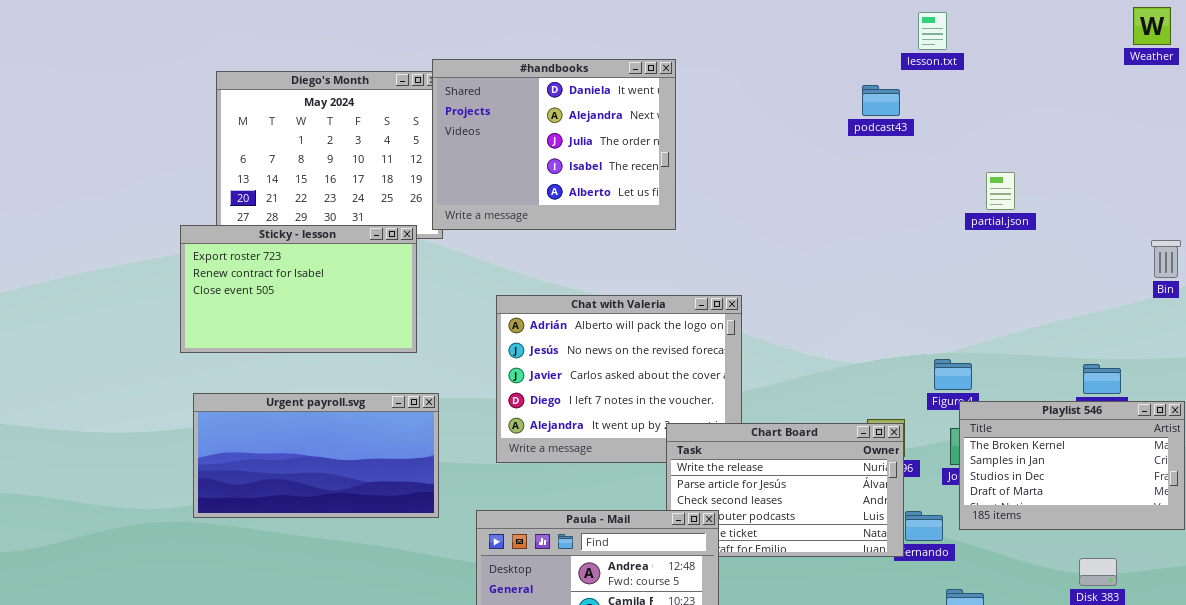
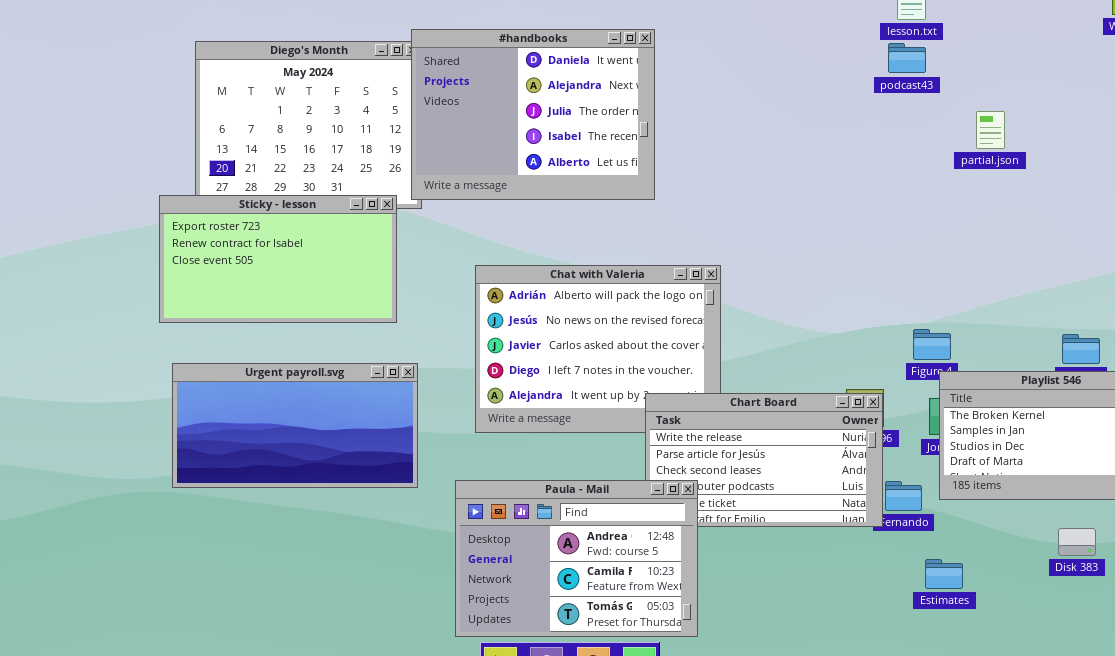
podcast43: [862,85,900,116] -> [888,43,926,73], moved
partial.json: [986,172,1015,210] -> [976,111,1005,149], moved

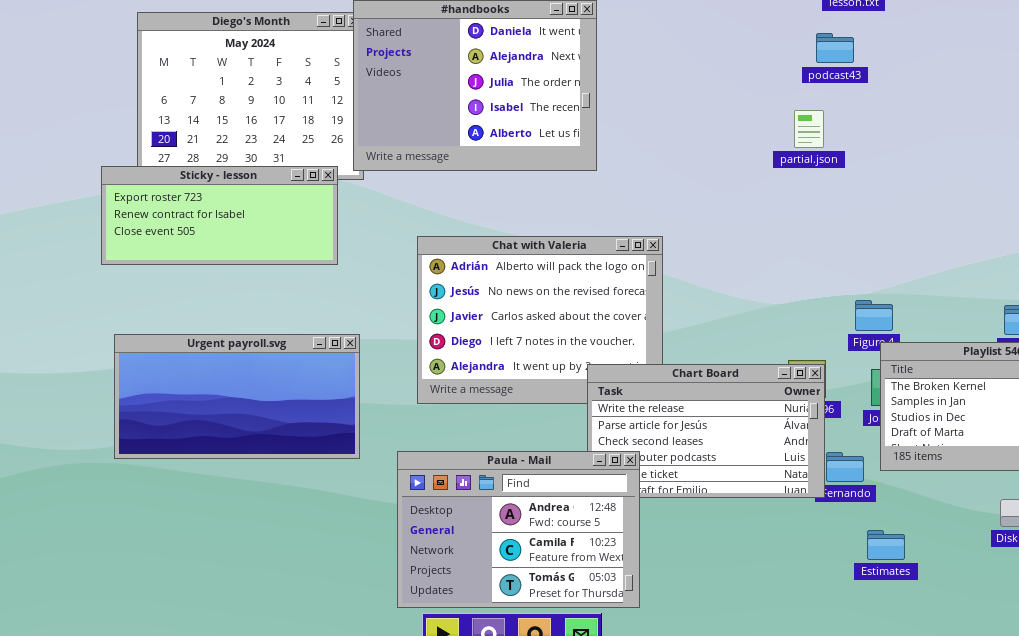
podcast43: [888,43,926,73] -> [816,33,854,63], moved
partial.json: [976,111,1005,149] -> [794,110,824,148], moved
Sticky - lesson: [159,195,397,323] -> [101,166,338,265], resized

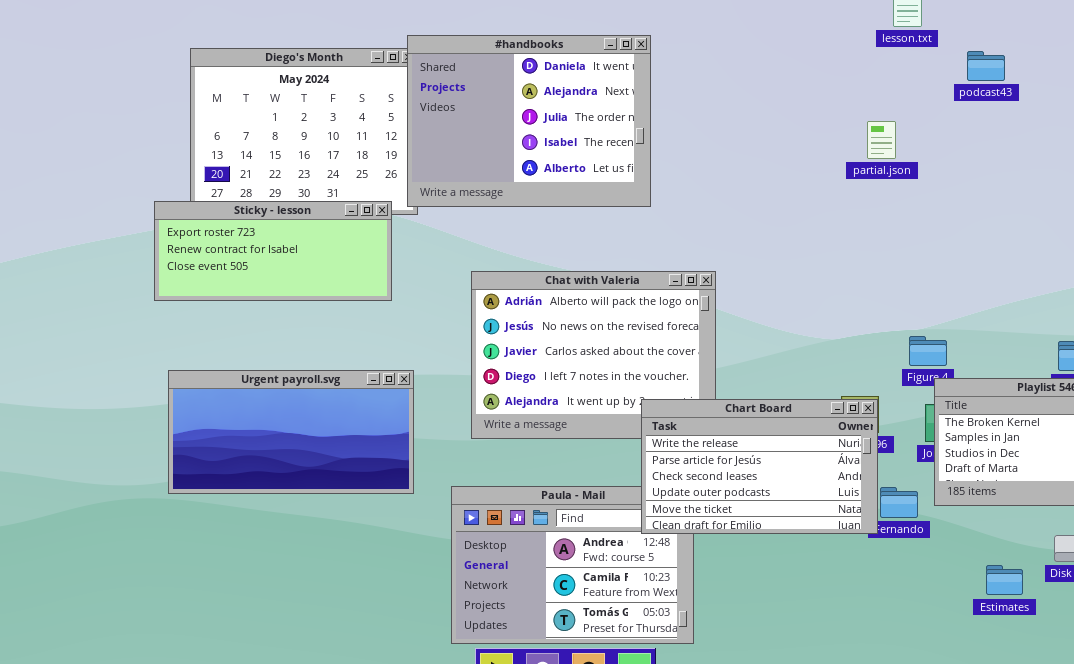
podcast43: [816,33,854,63] -> [967,51,1005,81], moved
partial.json: [794,110,824,148] -> [867,121,896,159], moved
Chart Board: [587,364,825,498] -> [641,399,878,534], raised
Estimates: [867,530,905,560] -> [986,565,1023,595], moved

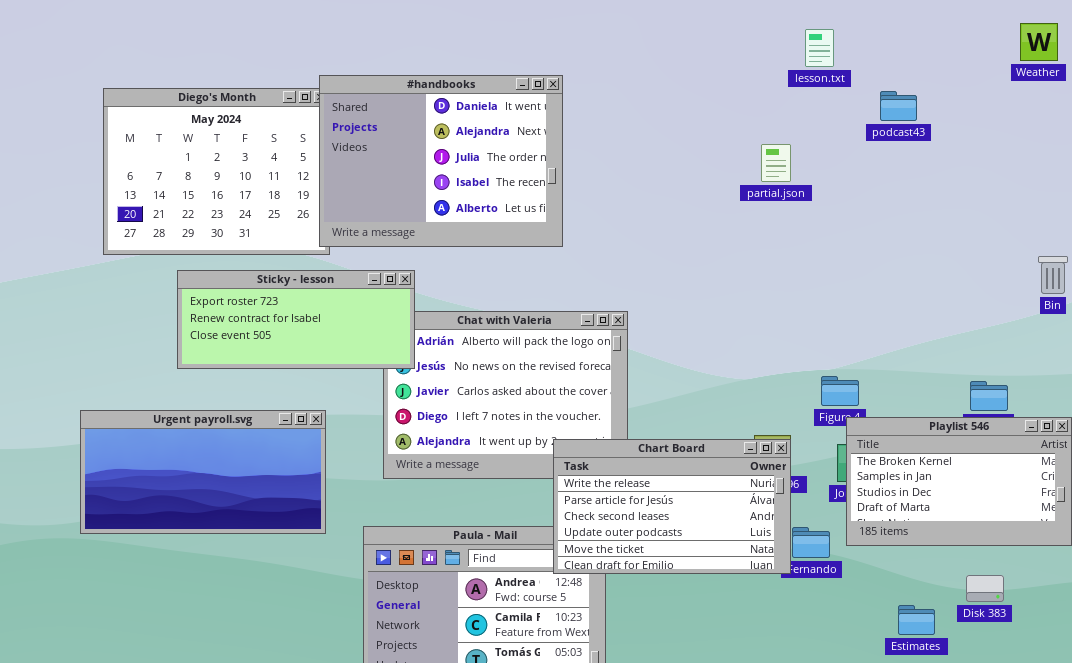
partial.json: [867,121,896,159] -> [761,144,791,182], moved
Sticky - lesson: [154,201,392,301] -> [177,270,415,369], moved

